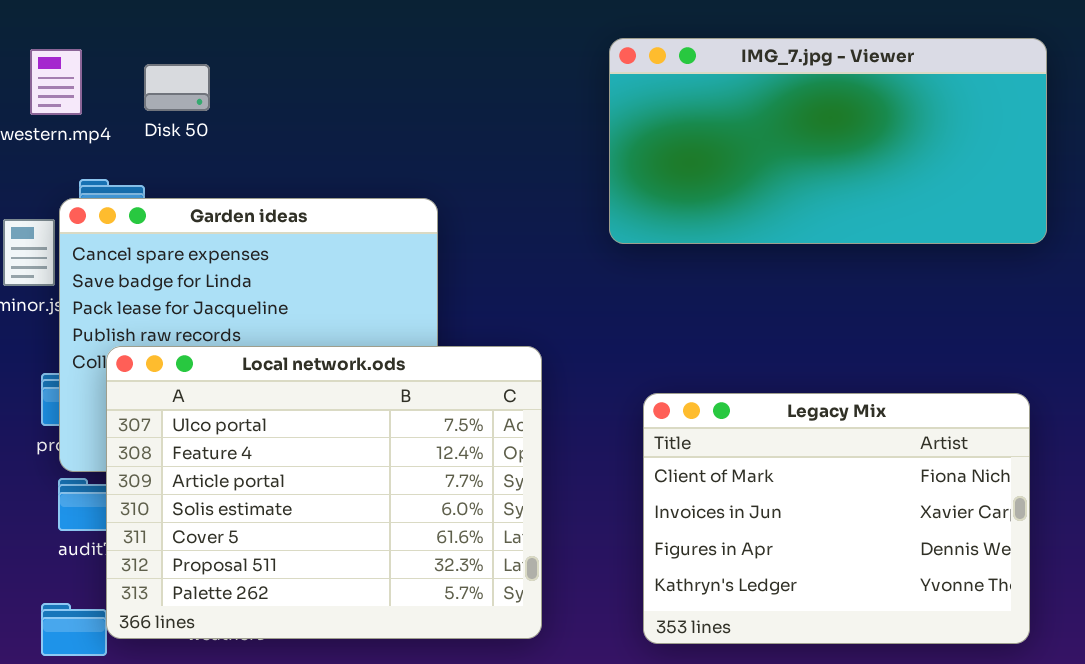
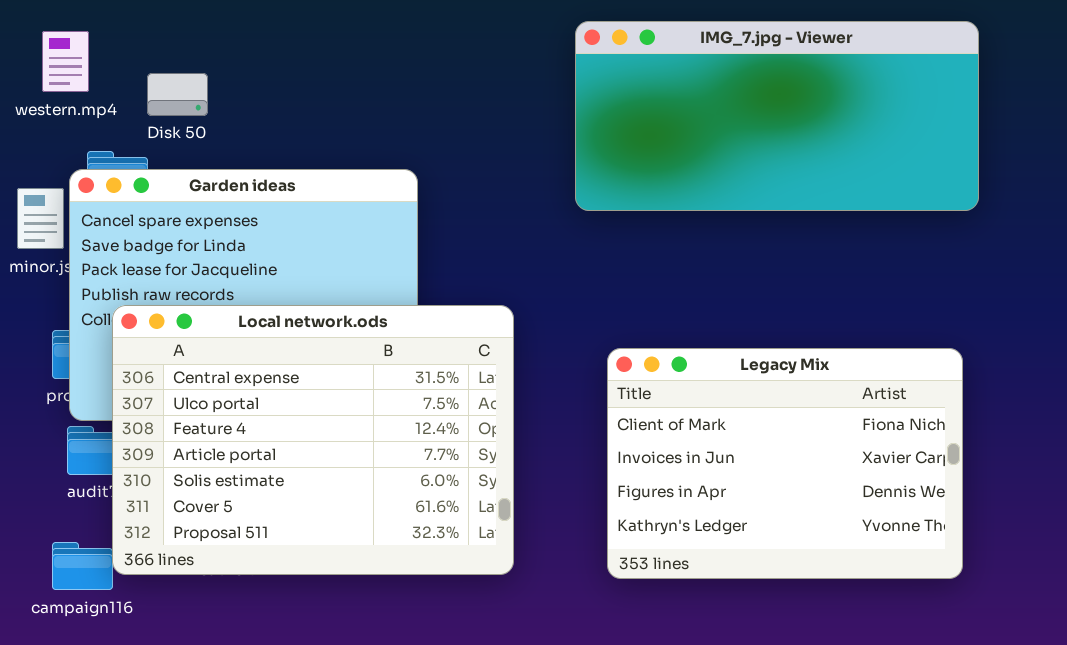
Disk 50: [144,64,210,111] -> [147,73,208,116], moved
Local network.ods: [106,346,542,639] -> [112,305,514,575], scrolled up 1 row

